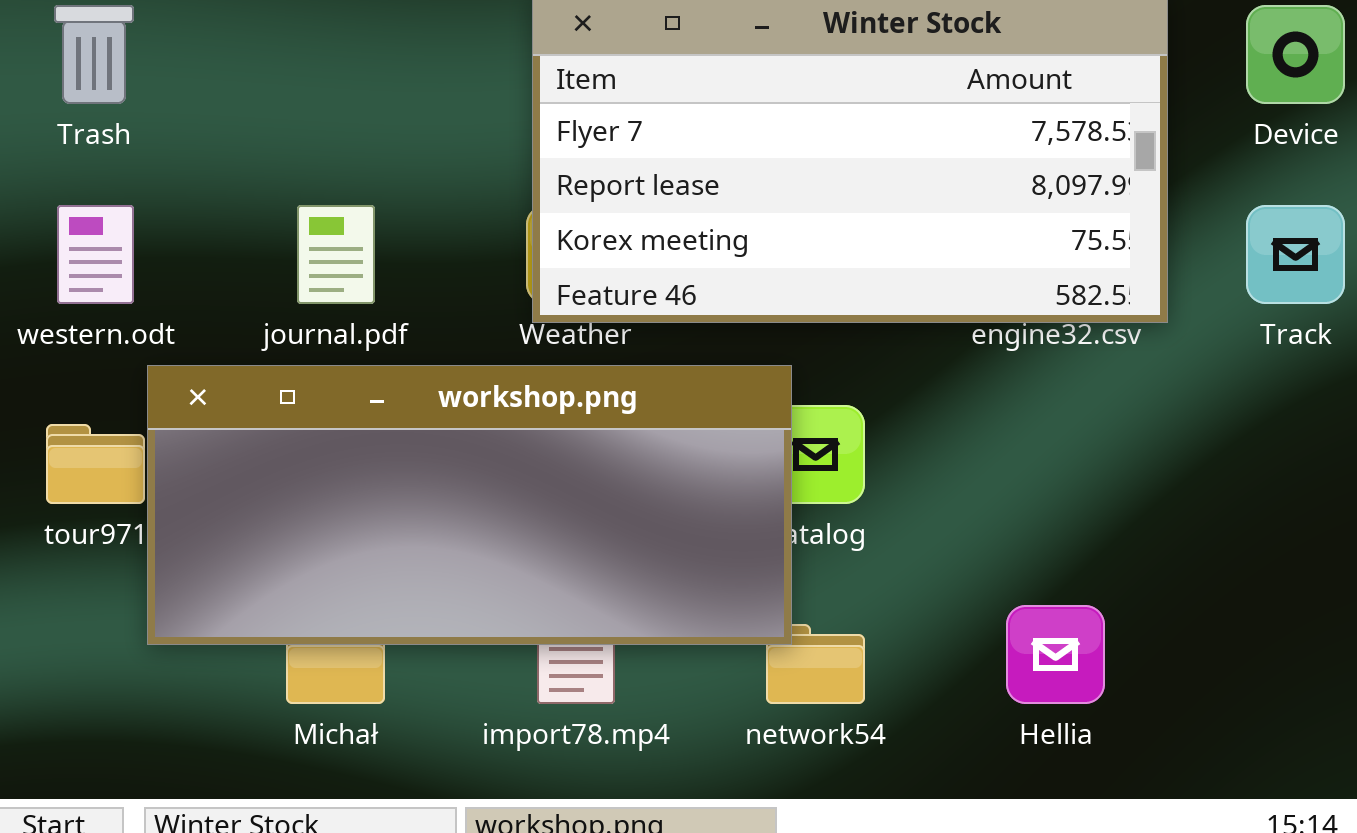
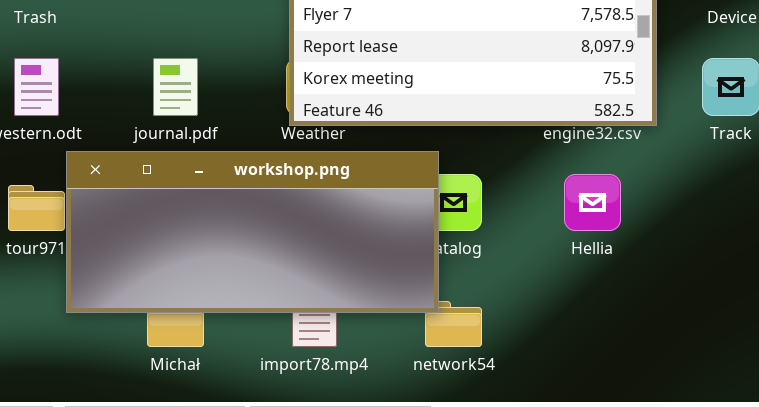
Hellia: [1006,605,1105,704] -> [564,174,621,231], moved

